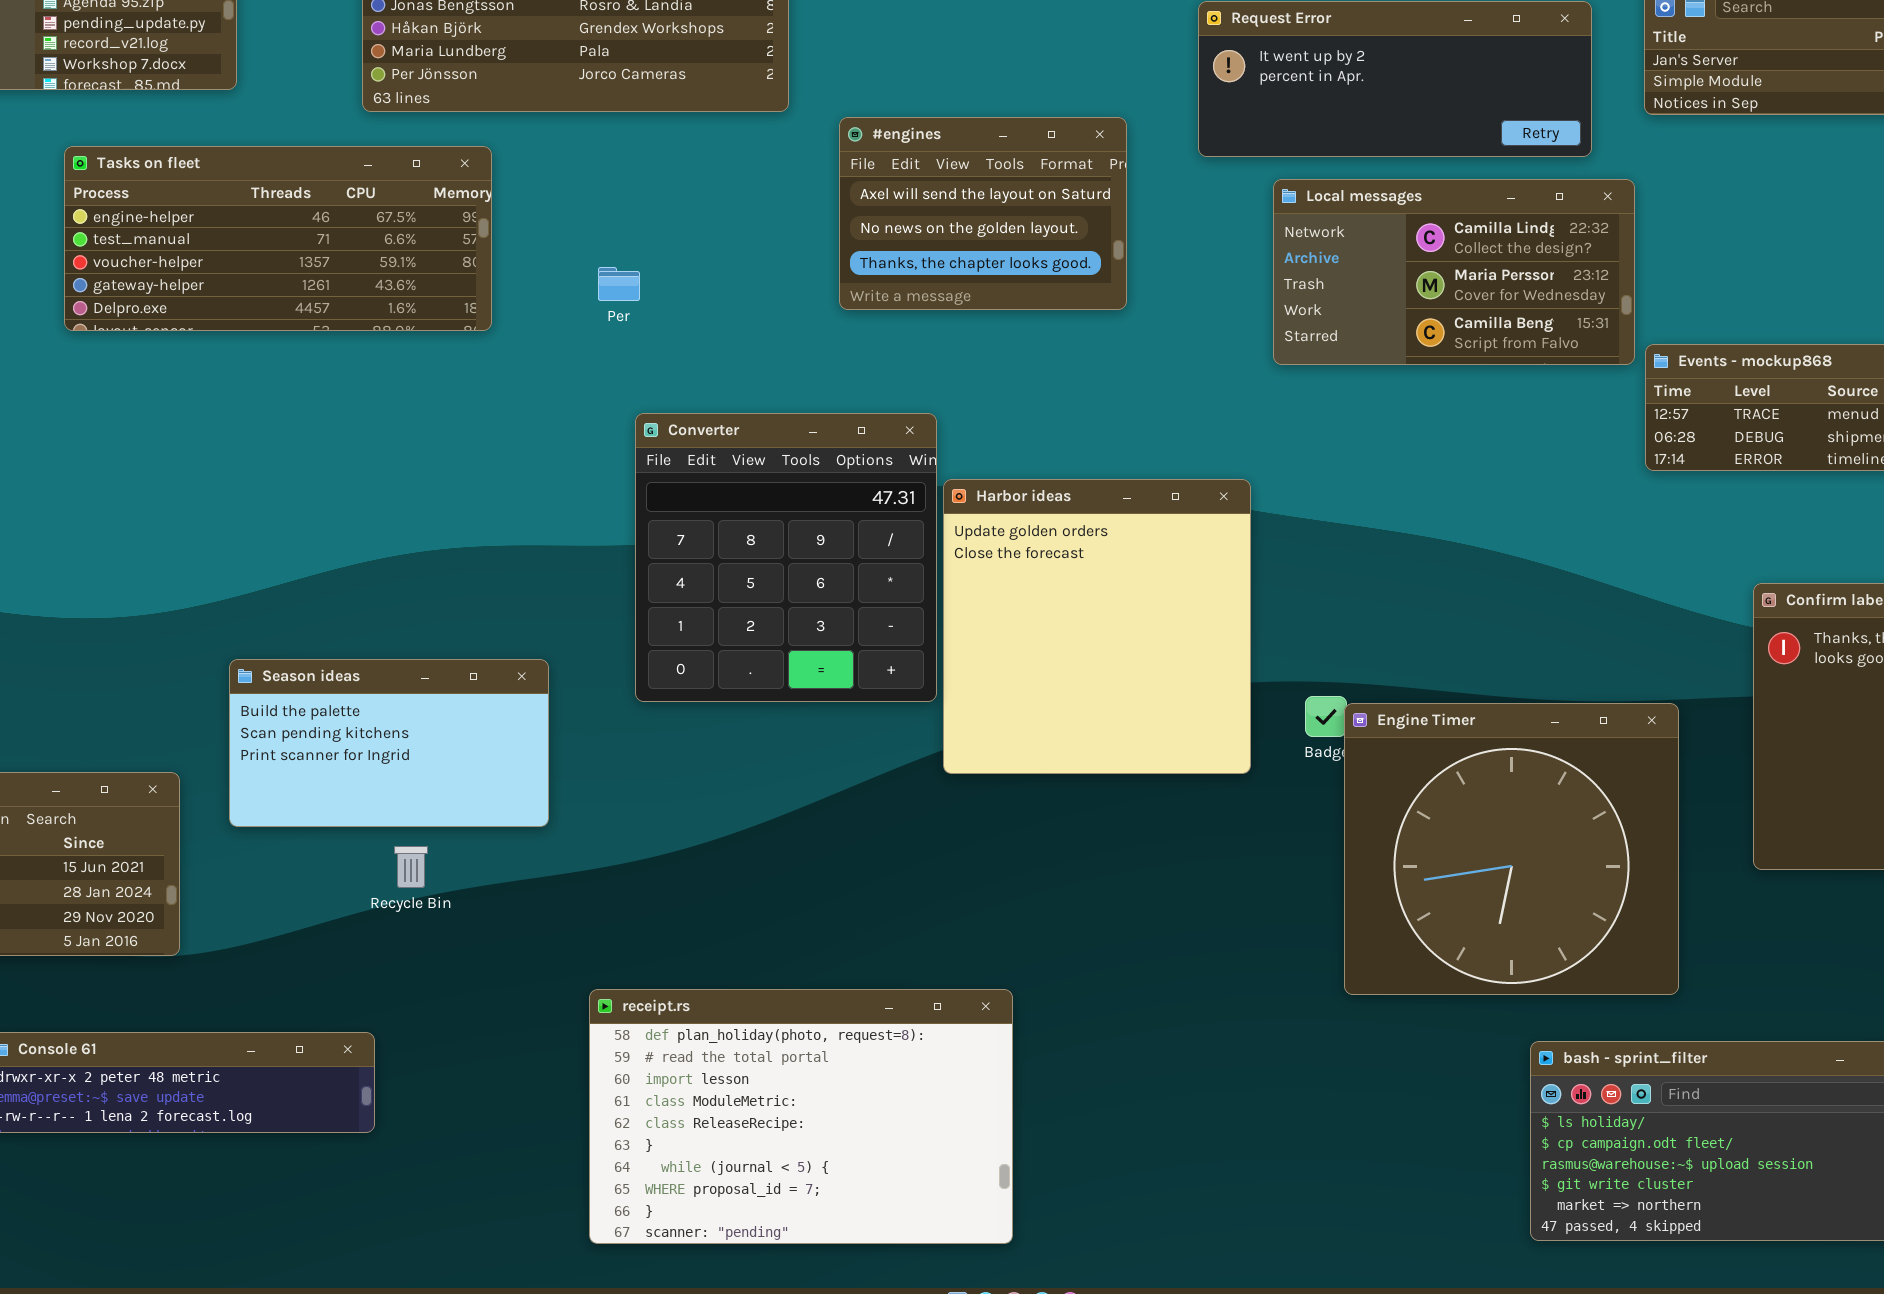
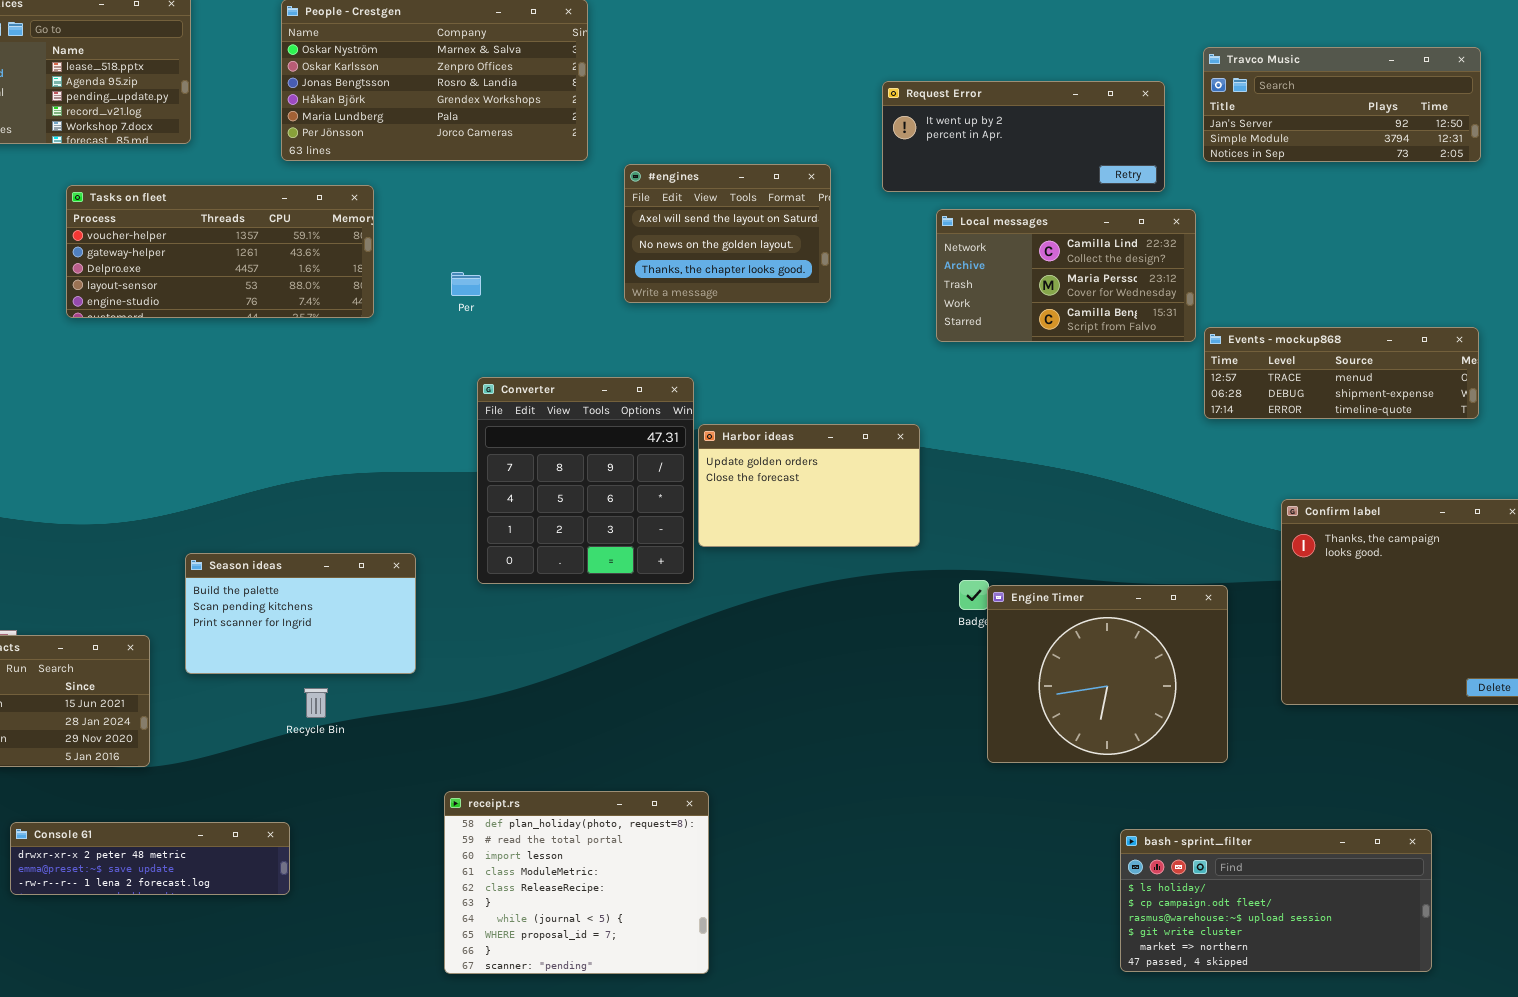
Tasks on fleet: [64,146,492,331] -> [66,185,374,318], scrolled down 2 rows
Harbor ideas: [943,479,1251,774] -> [698,424,920,547], resized
Engine Timer: [1344,703,1679,995] -> [987,585,1228,763], resized
receipt.rs: [589,989,1013,1244] -> [444,791,709,974], resized

